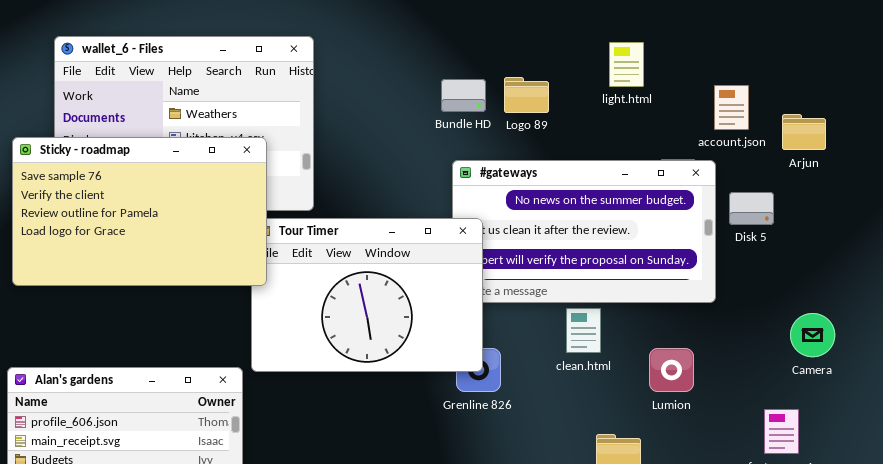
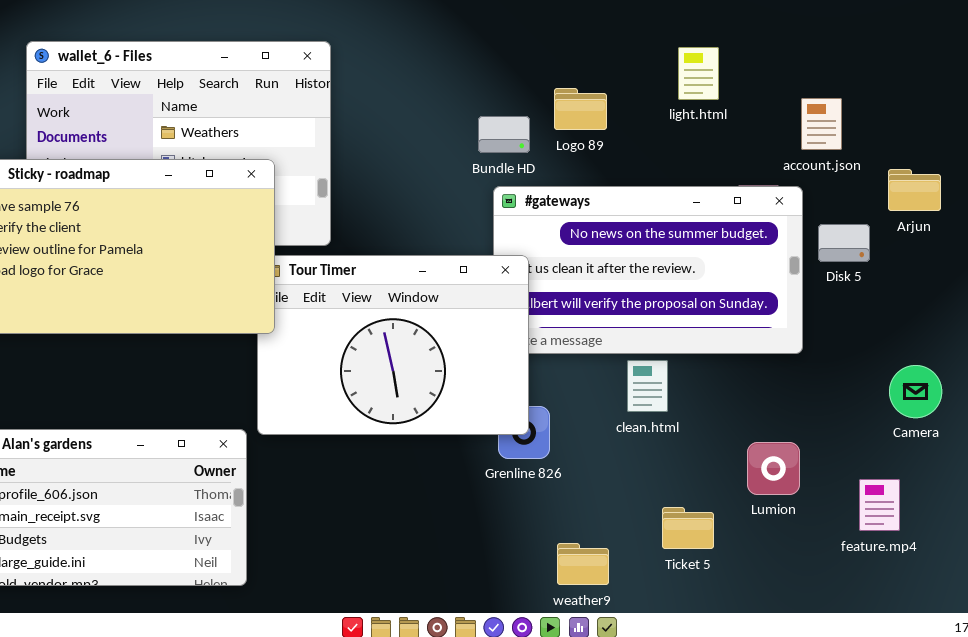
Bundle HD: [441,79,486,112] -> [478,116,530,153], moved
Arjun: [782,114,826,150] -> [888,169,941,211], moved
Lumion: [649,348,694,392] -> [747,442,800,495], moved

